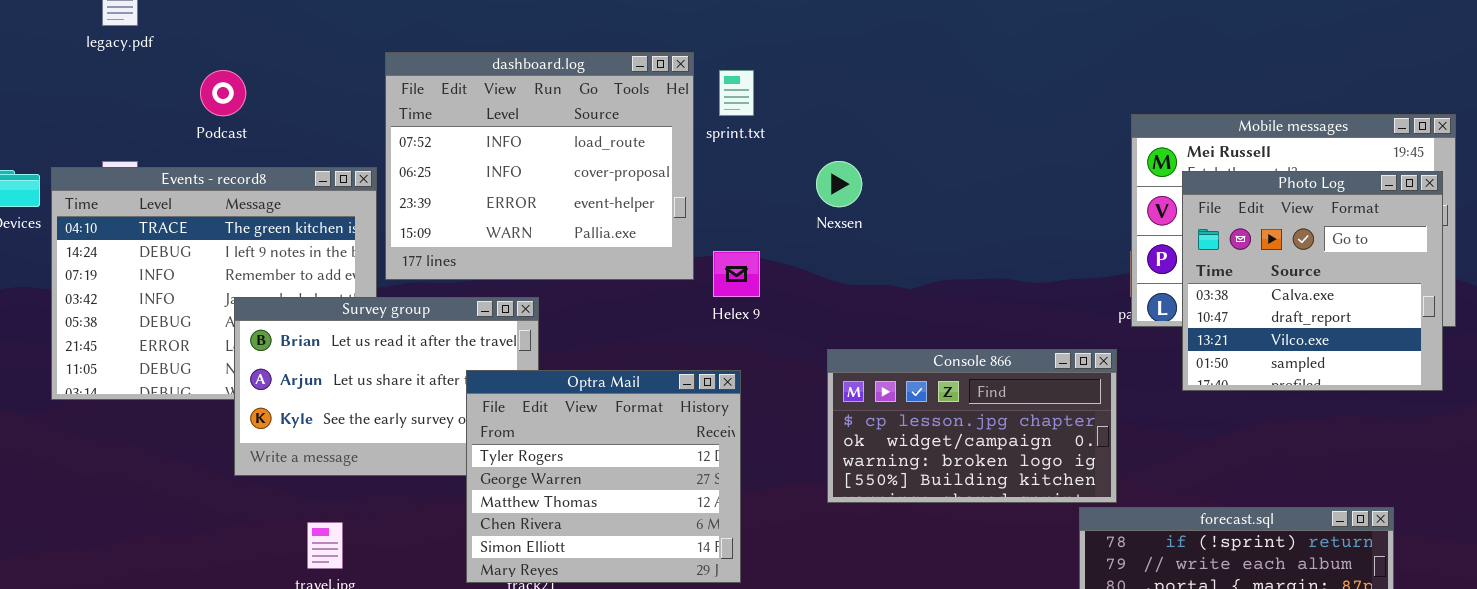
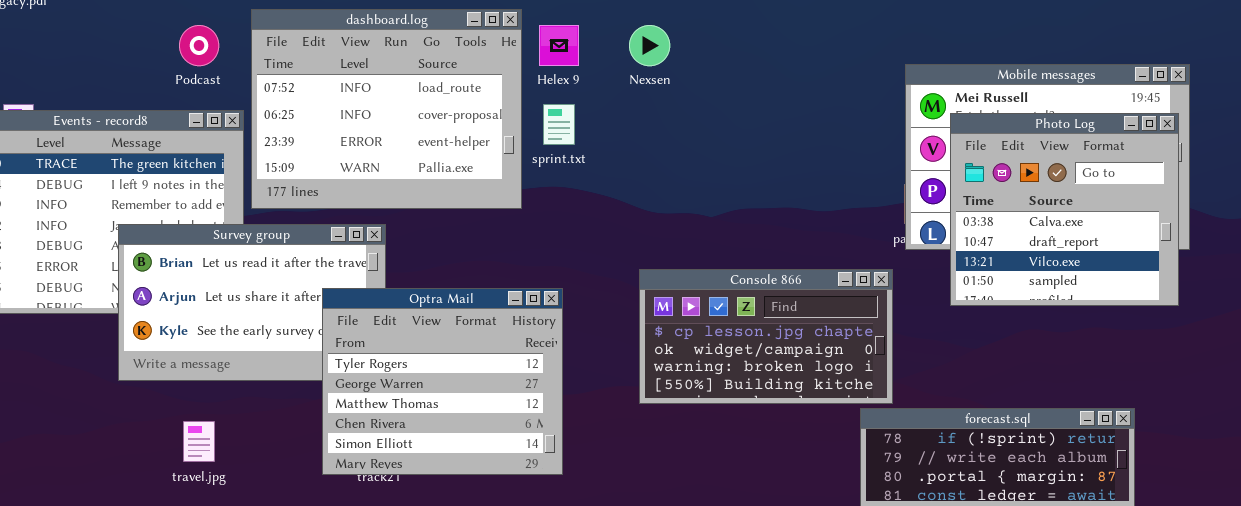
Podcast: [200,70,246,116] -> [179,25,219,66], moved
sprint.txt: [719,70,754,116] -> [543,104,575,145], moved
Nexsen: [816,161,862,207] -> [629,25,670,66], moved
Helex 9: [713,251,760,297] -> [539,25,579,66], moved

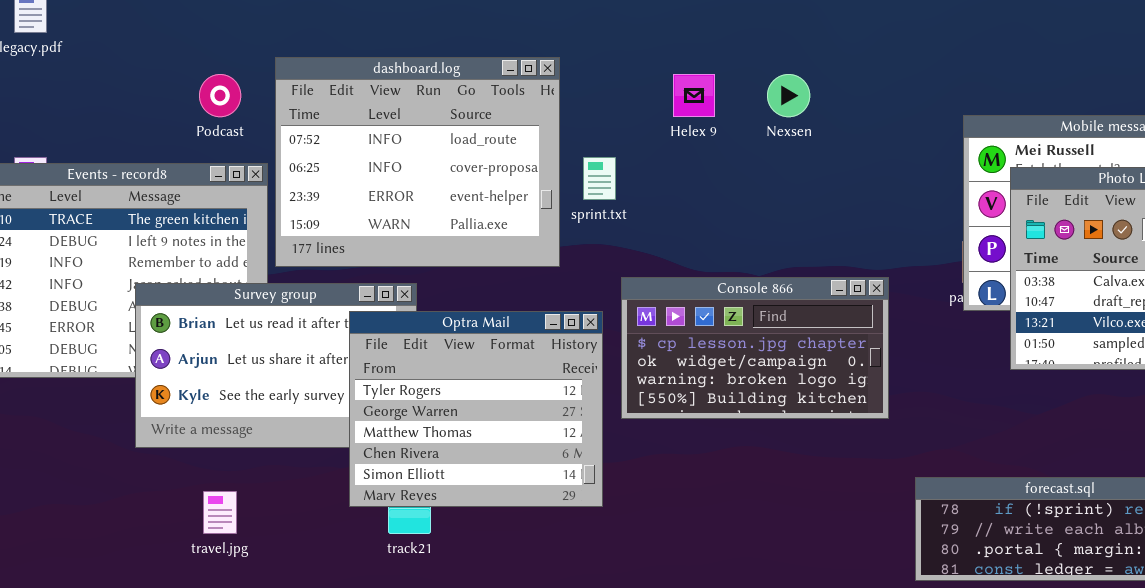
Helex 9: [539,25,579,66] -> [673,74,715,117], moved
Nexsen: [629,25,670,66] -> [767,74,810,117], moved
Console 866: [639,269,893,404] -> [621,277,889,419], moved
Optra Mail: [322,288,563,475] -> [349,311,603,507], moved

